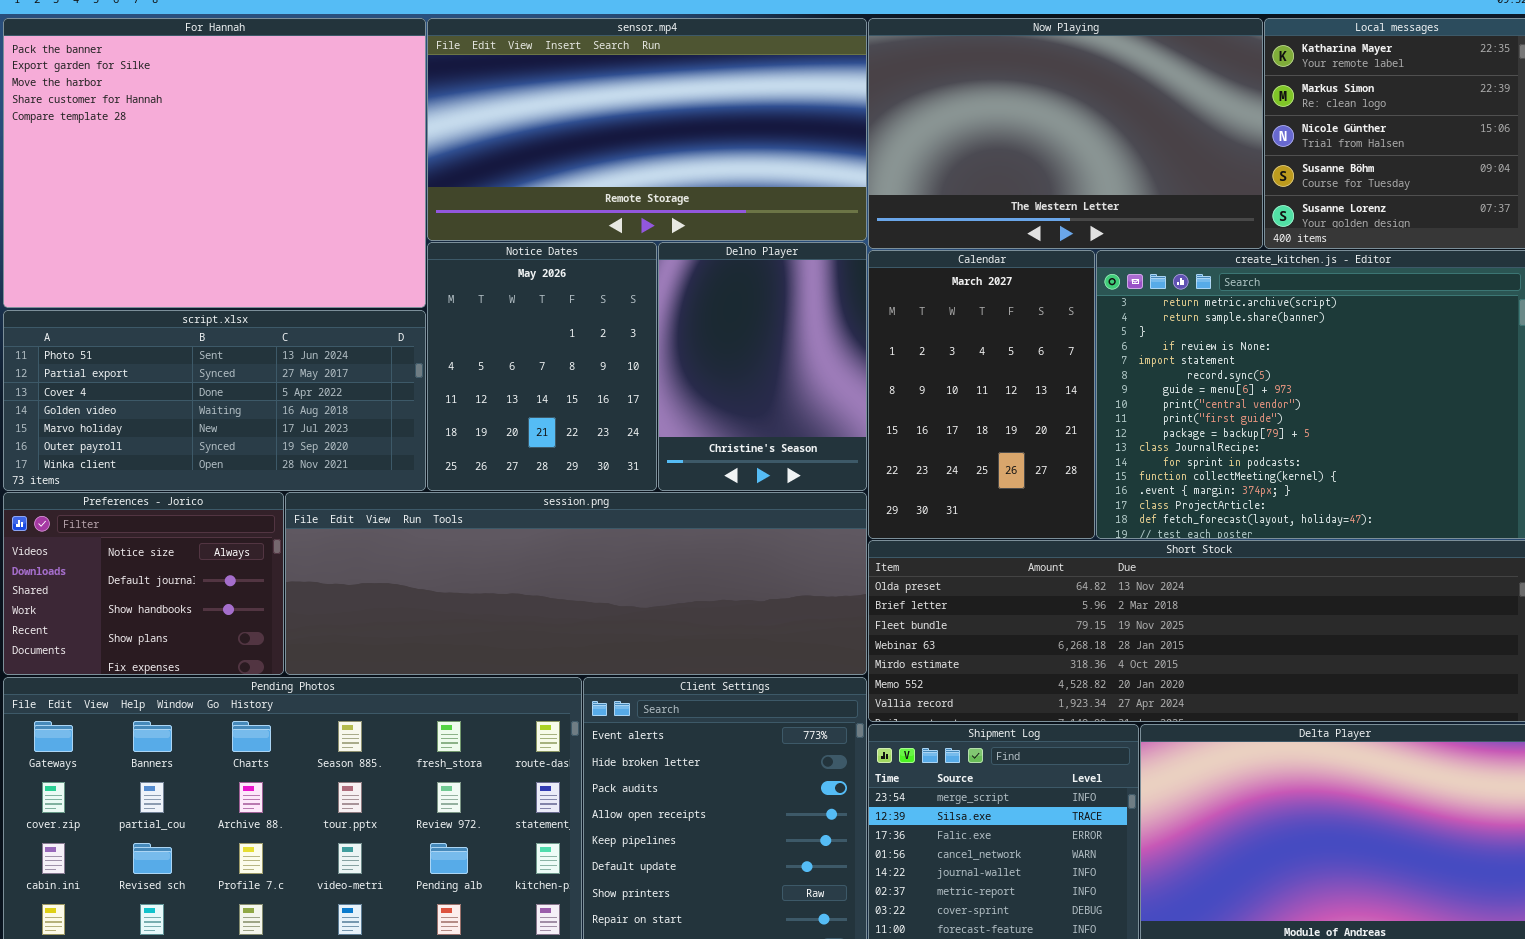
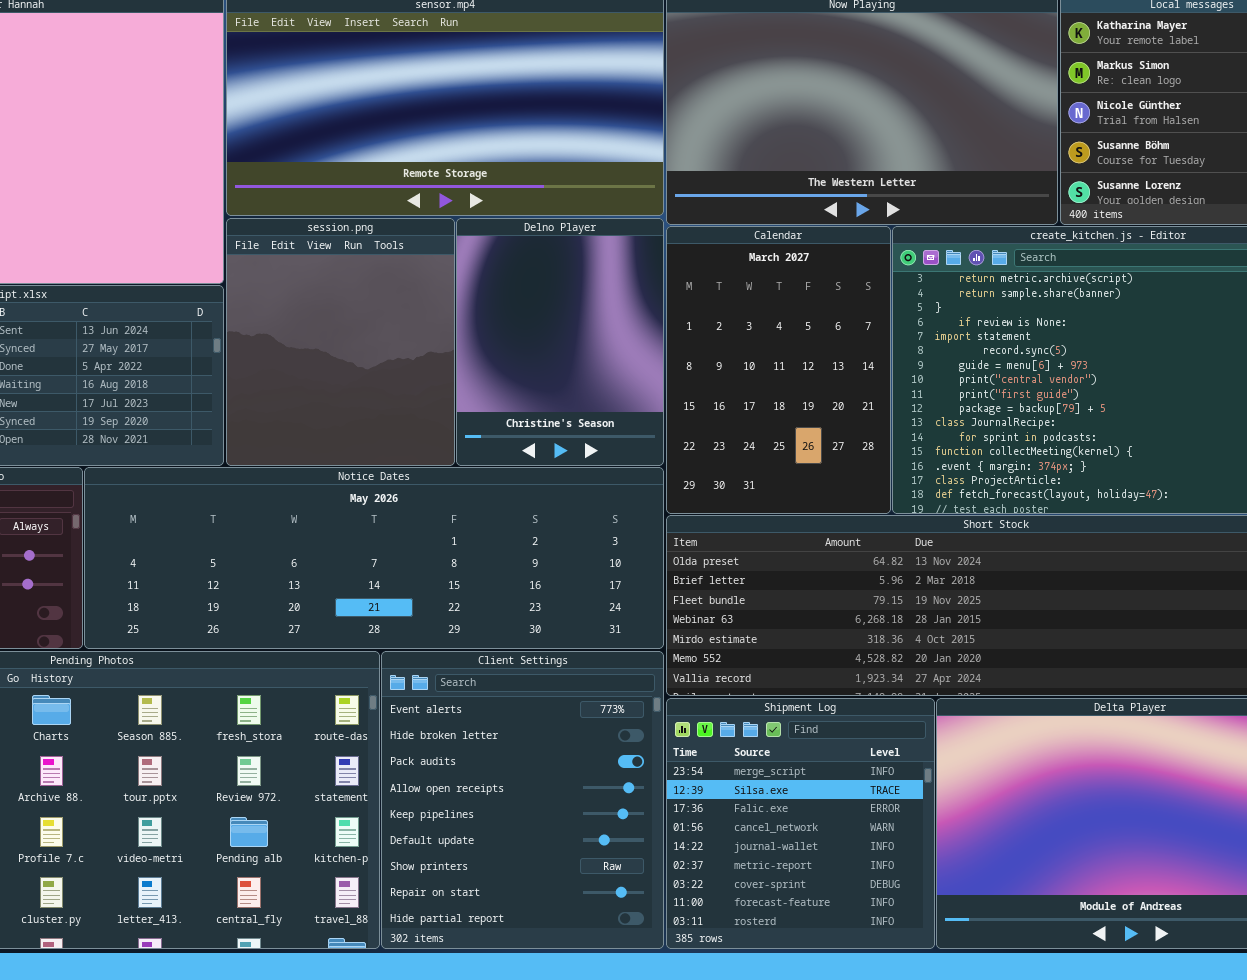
Notice Dates: [427,242,657,491] -> [84,467,664,649], moved, resized
session.png: [285,492,867,675] -> [226,218,455,466], moved, resized

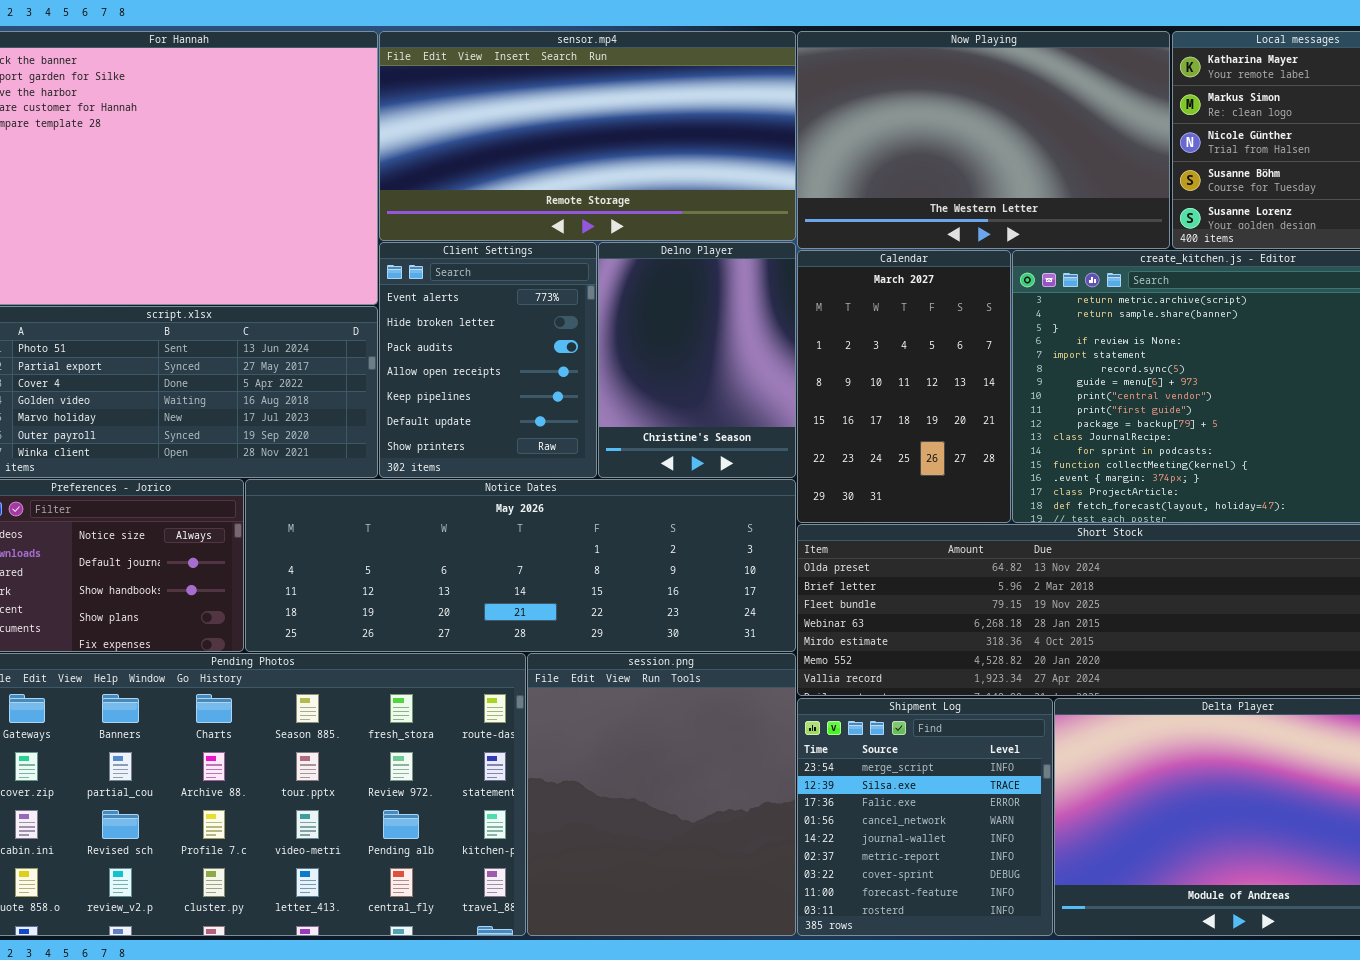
session.png: [226,218,455,466] -> [527,653,796,936], moved, resized
Client Settings: [381,651,664,949] -> [379,242,597,478], moved, resized

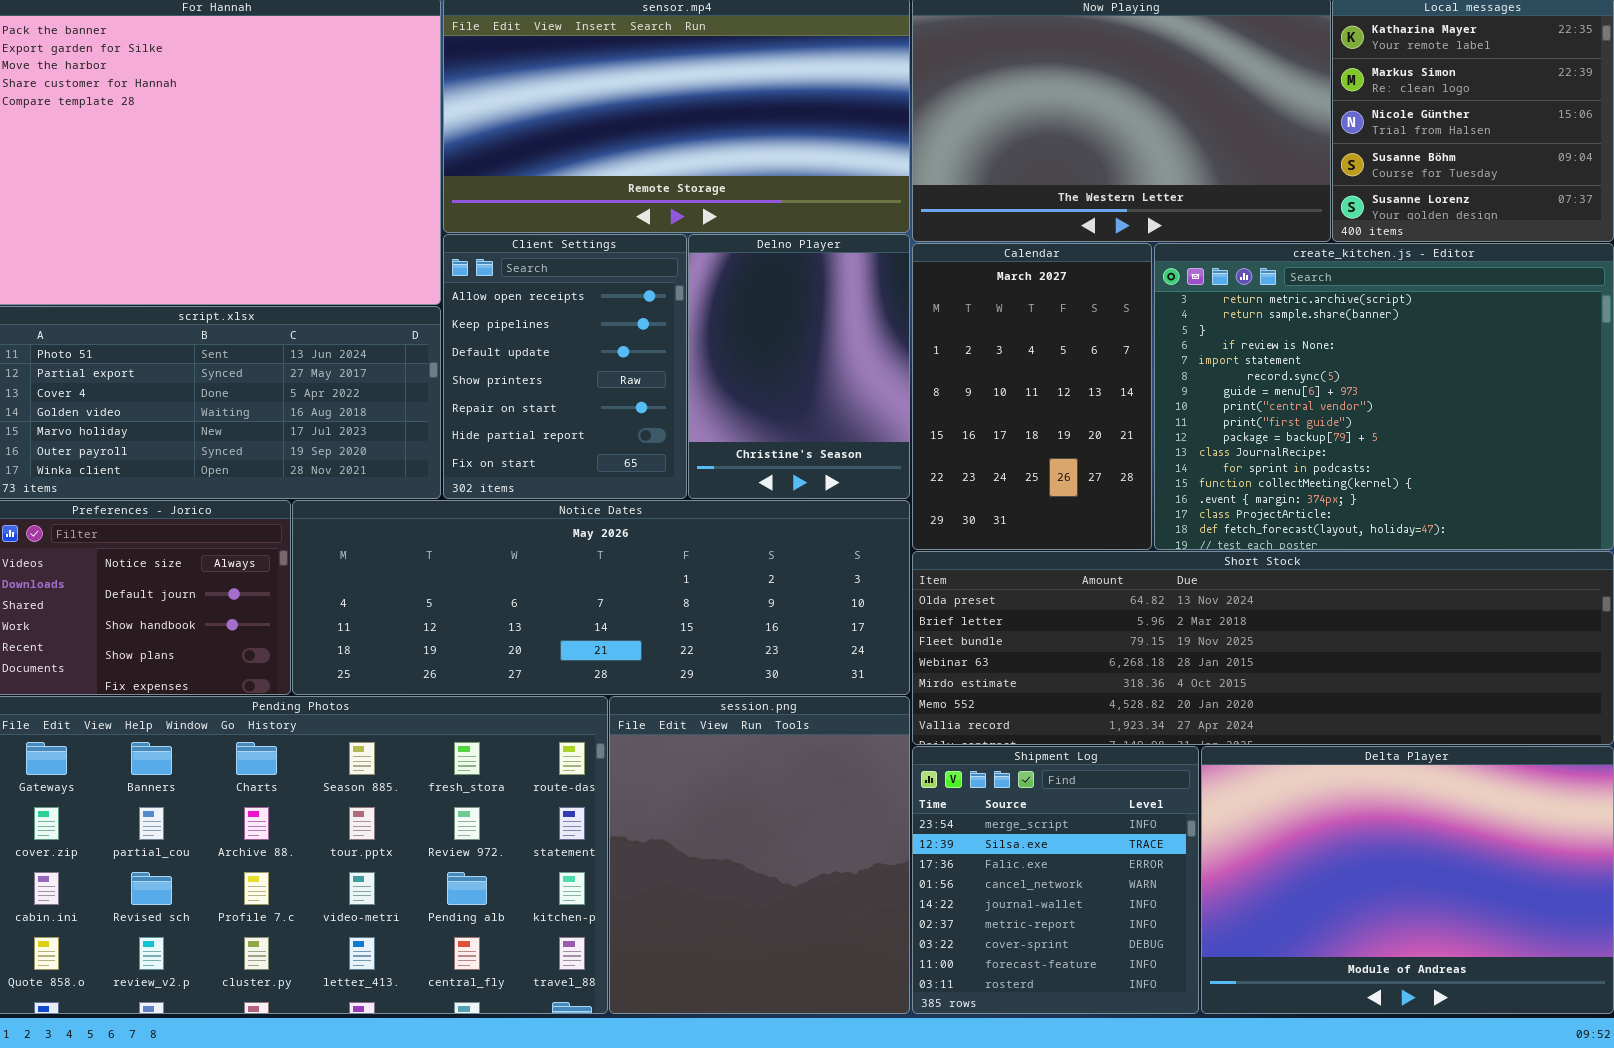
Client Settings: [379,242,597,478] -> [443,234,687,499], scrolled down 3 rows

